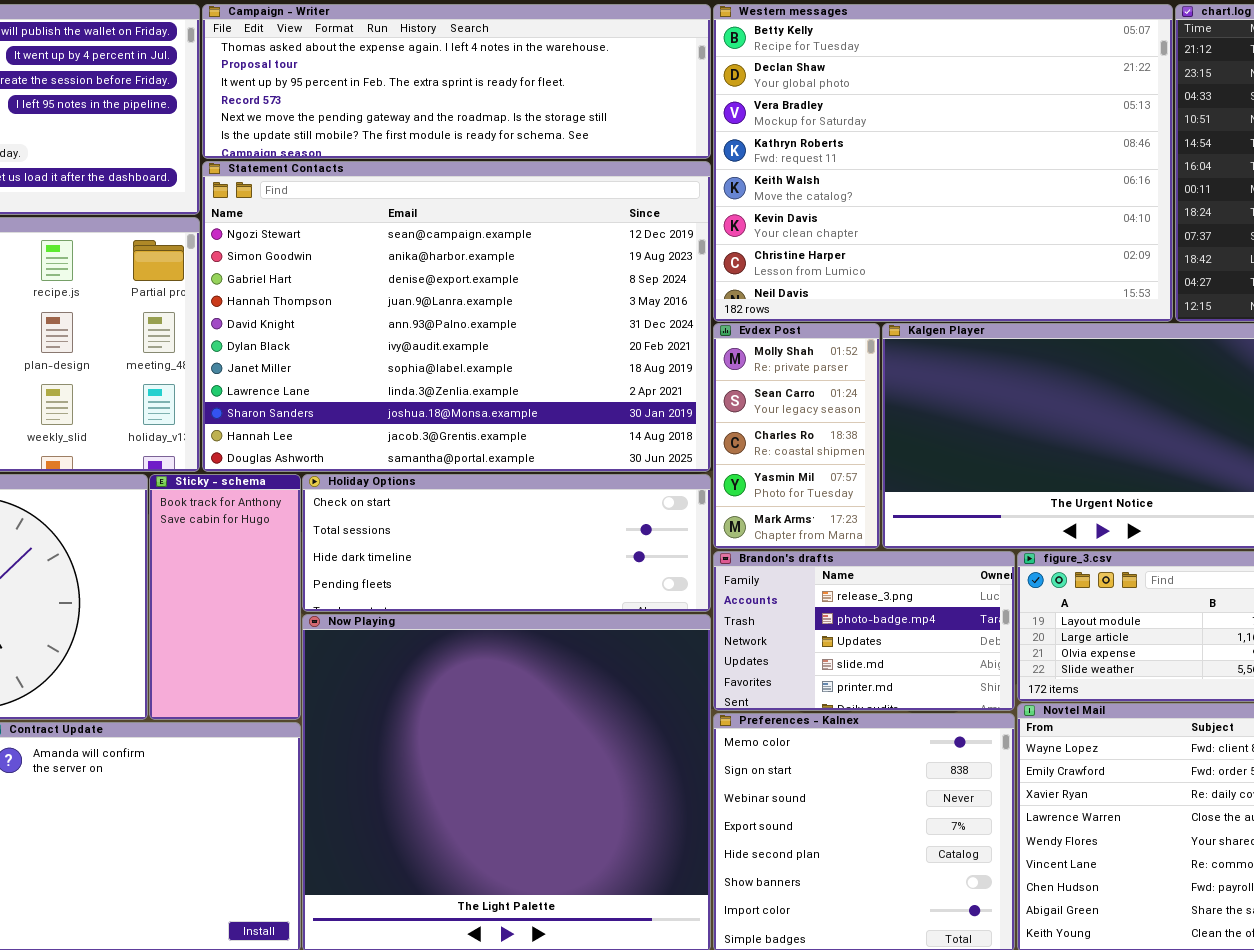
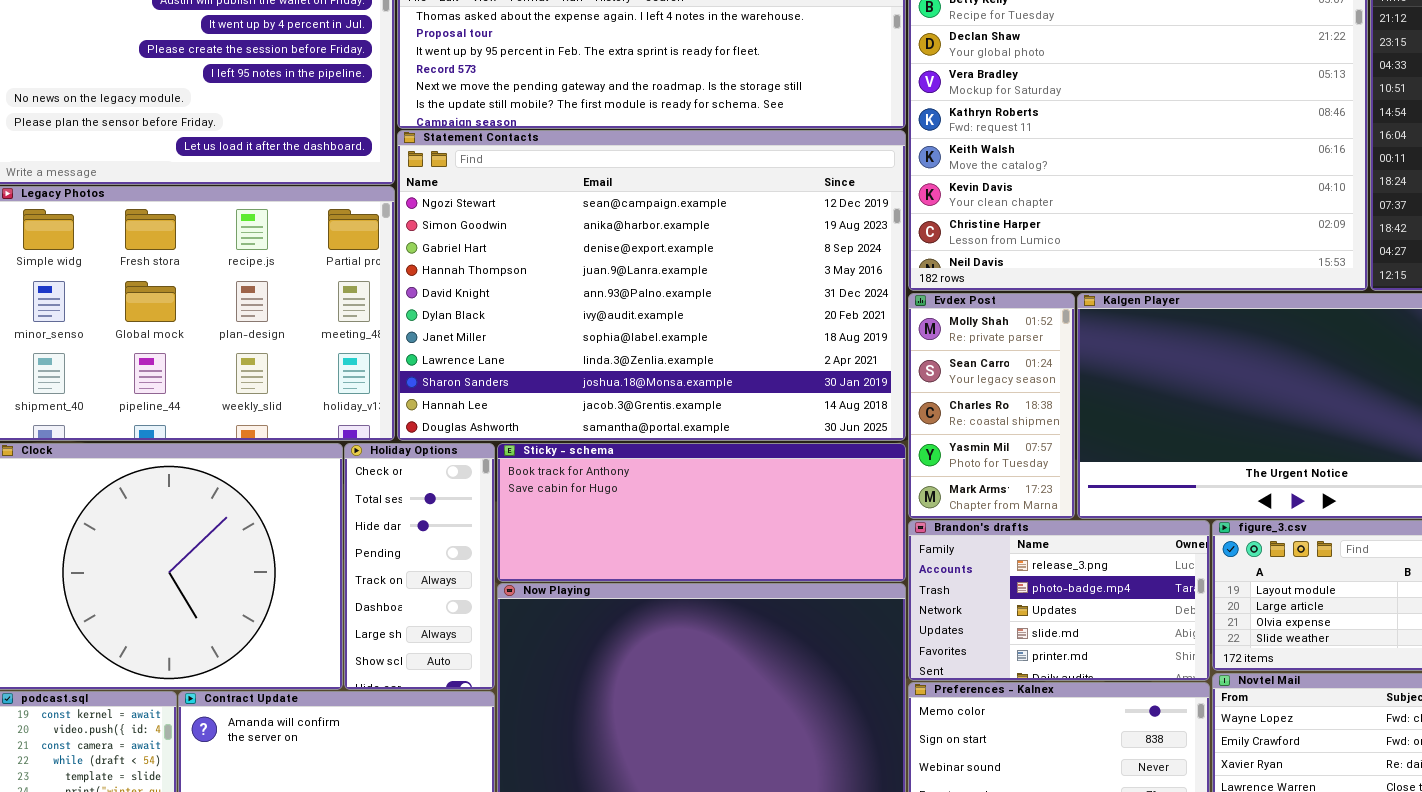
Sticky - schema: [149,474,301,720] -> [497,443,906,582], moved, resized
Holiday Options: [302,474,711,612] -> [344,443,495,690], moved, resized

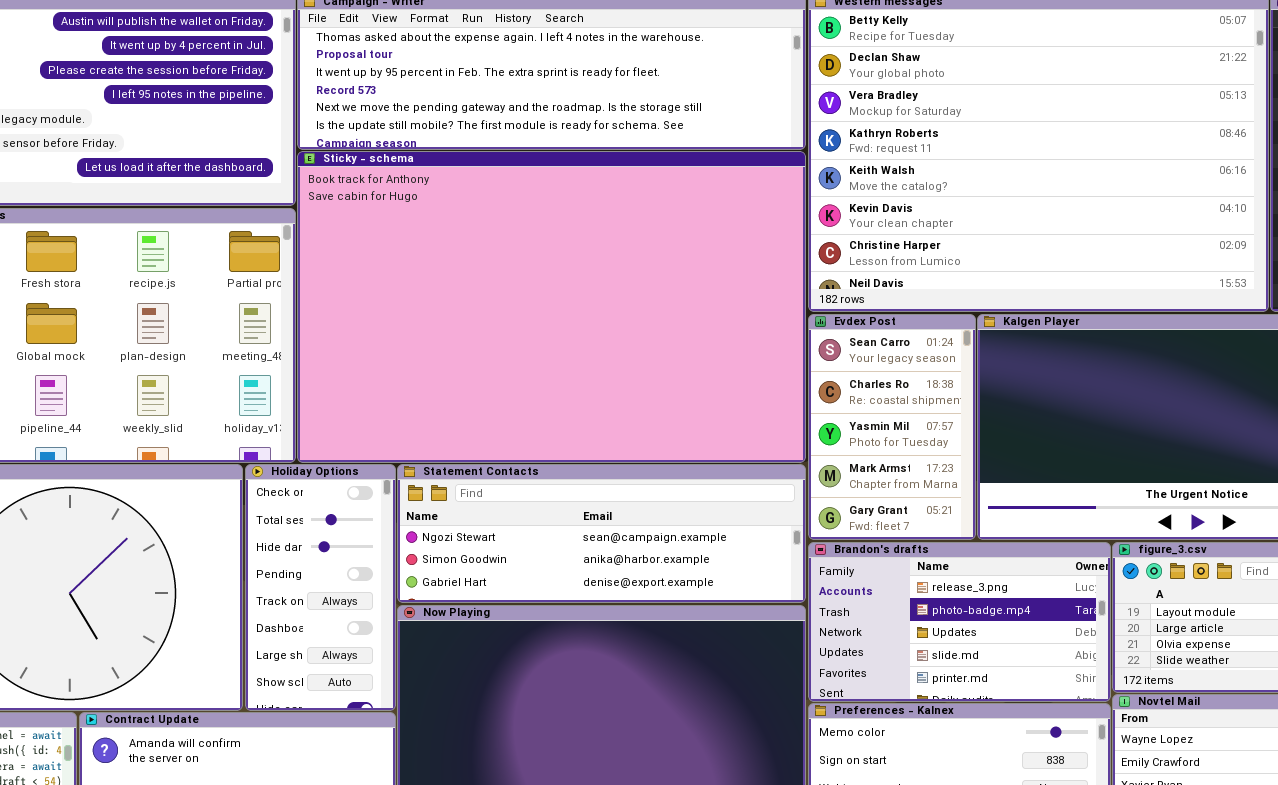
Statement Contacts: [397,130,906,441] -> [397,464,806,603], moved, resized
Evdex Post: [908,293,1075,519] -> [808,314,976,540], scrolled down 1 row
Sticky - schema: [497,443,906,582] -> [297,151,806,463], moved, resized

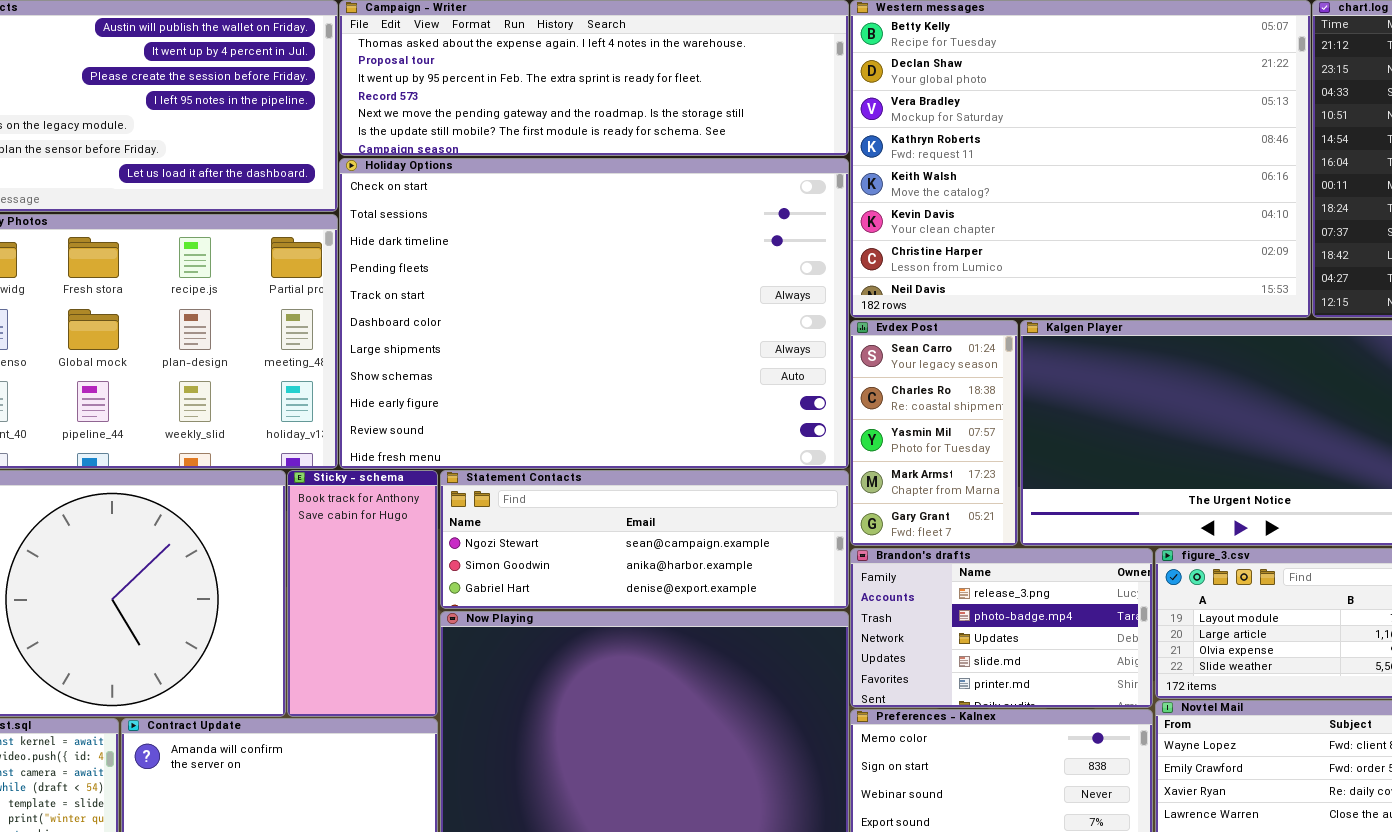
Sticky - schema: [297,151,806,463] -> [287,470,438,717], moved, resized
Holiday Options: [245,464,396,711] -> [339,158,849,469], moved, resized

